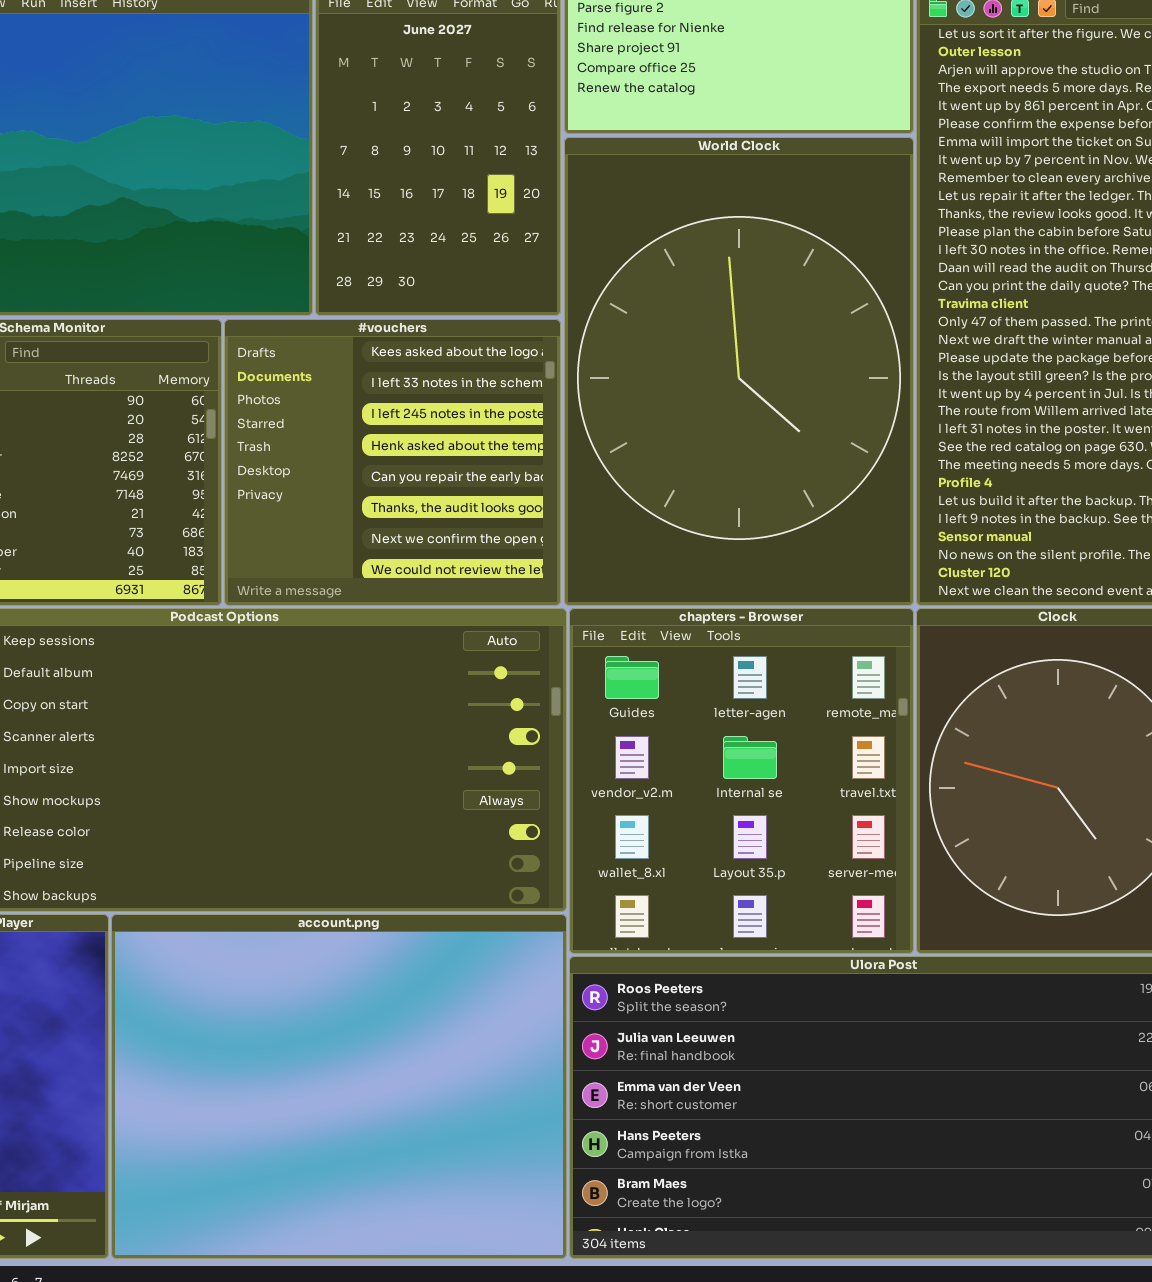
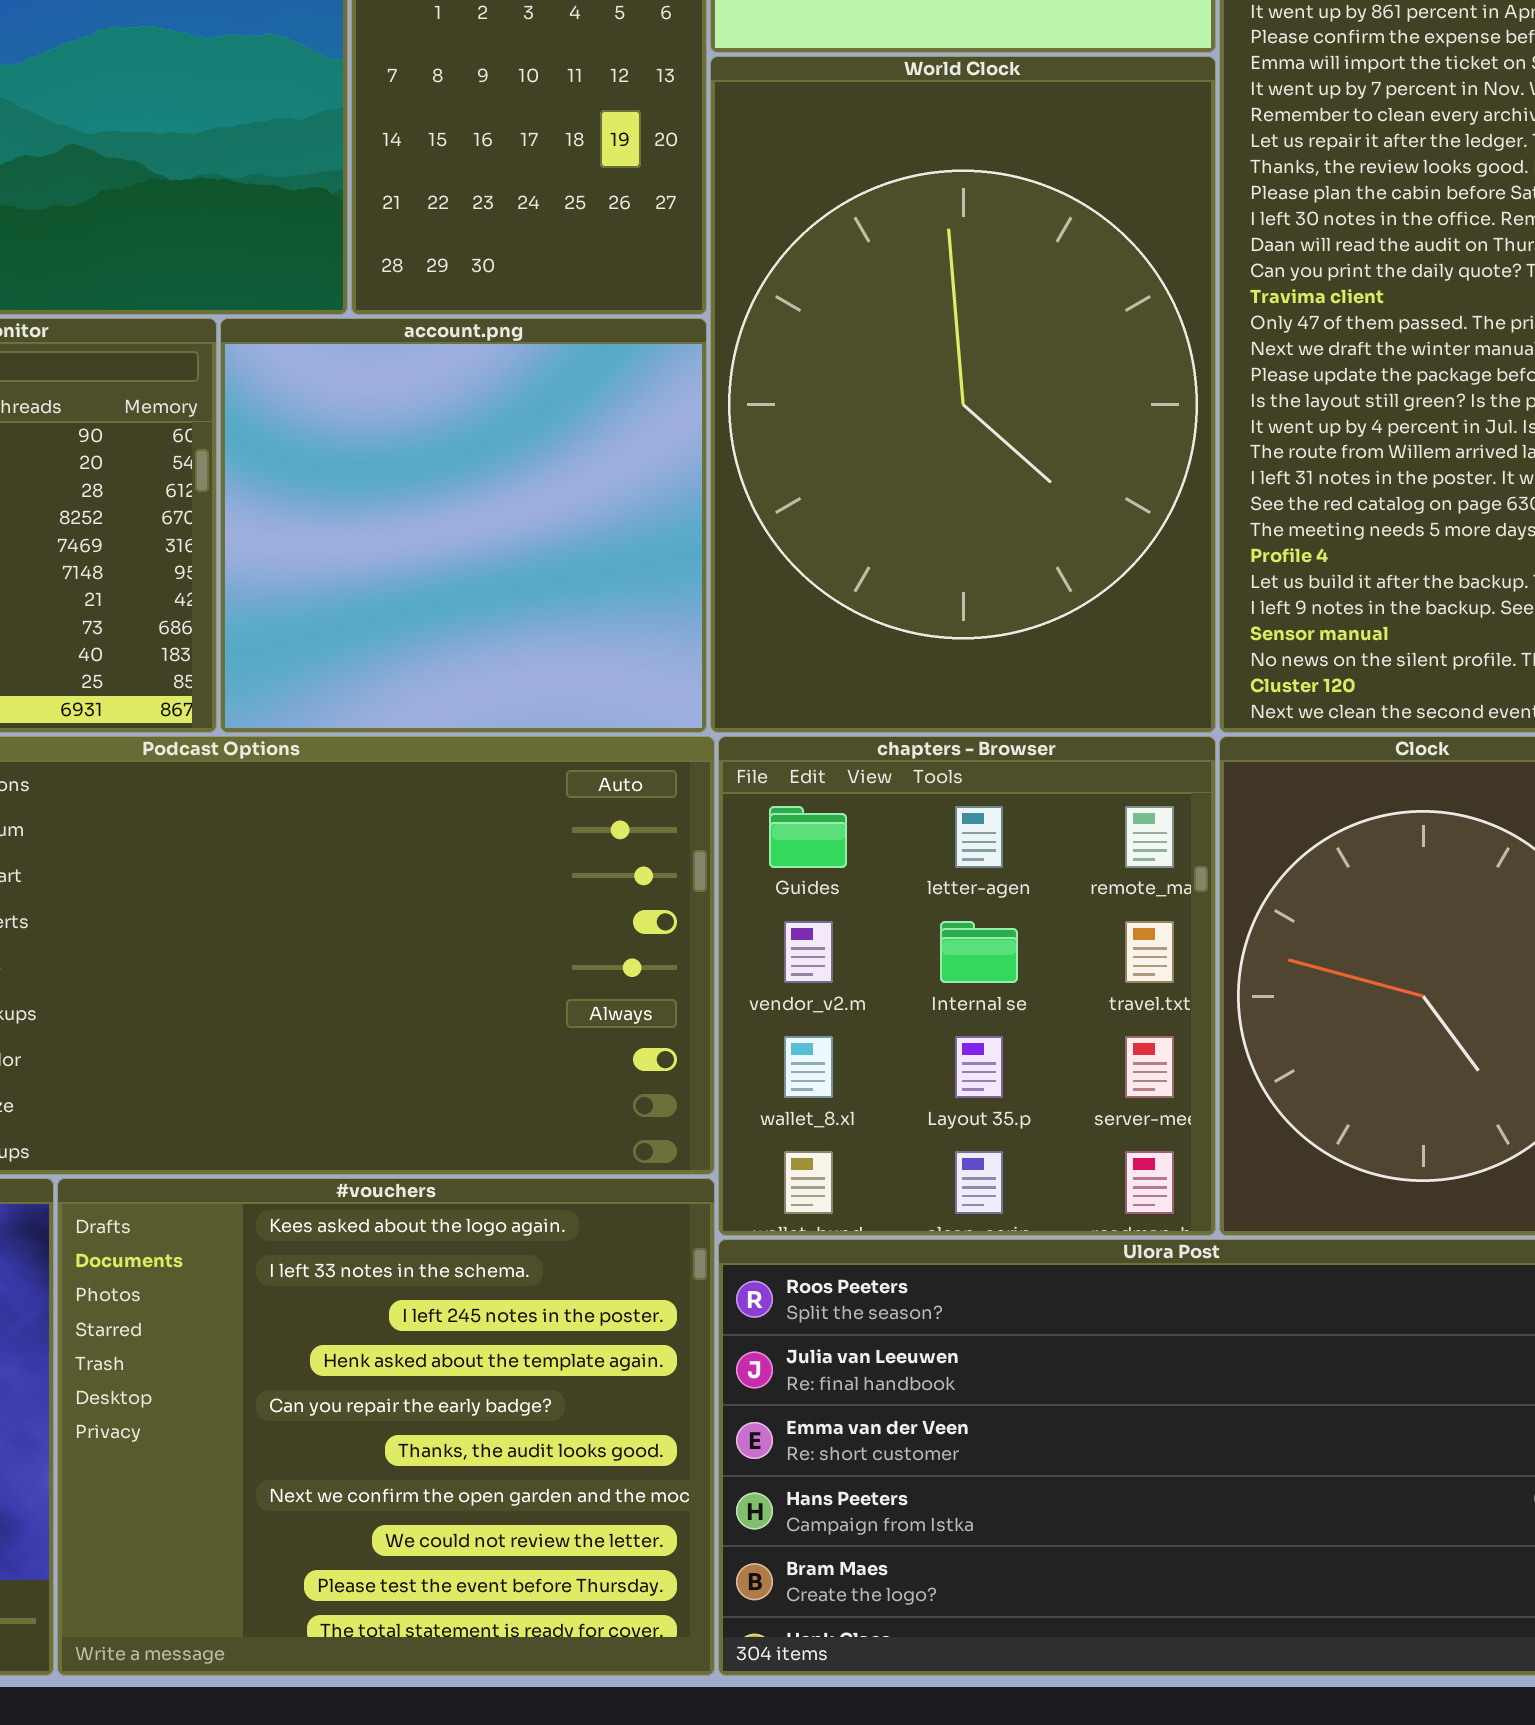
#vouchers: [224,319,561,606] -> [57,1178,715,1676], moved, resized
account.png: [111,914,567,1259] -> [220,318,707,733], moved, resized

